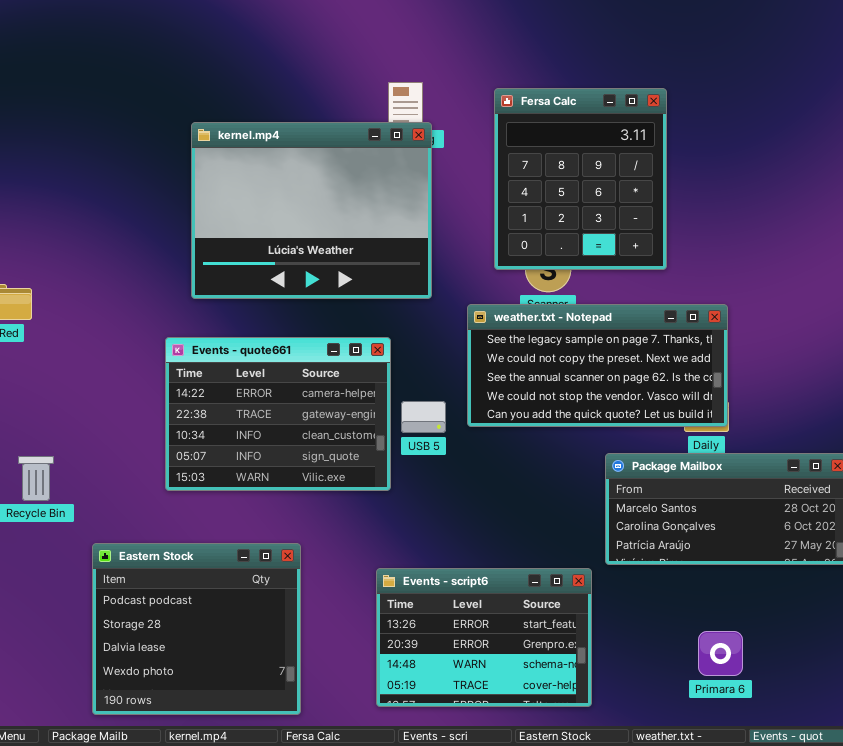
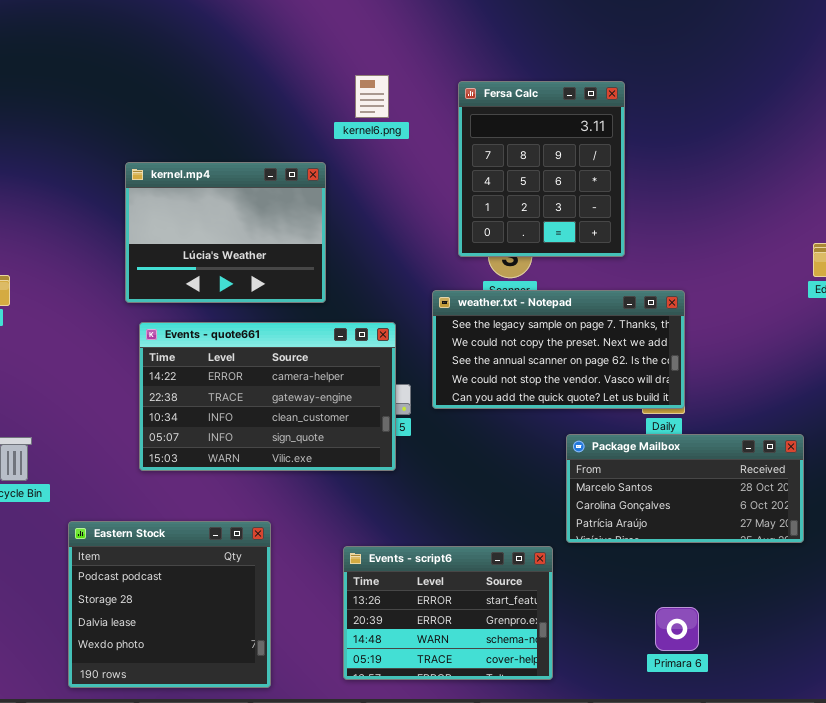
kernel.mp4: [191,122,432,299] -> [125,162,326,303], moved, resized
Events - quote661: [165,337,391,491] -> [139,322,396,471], resized

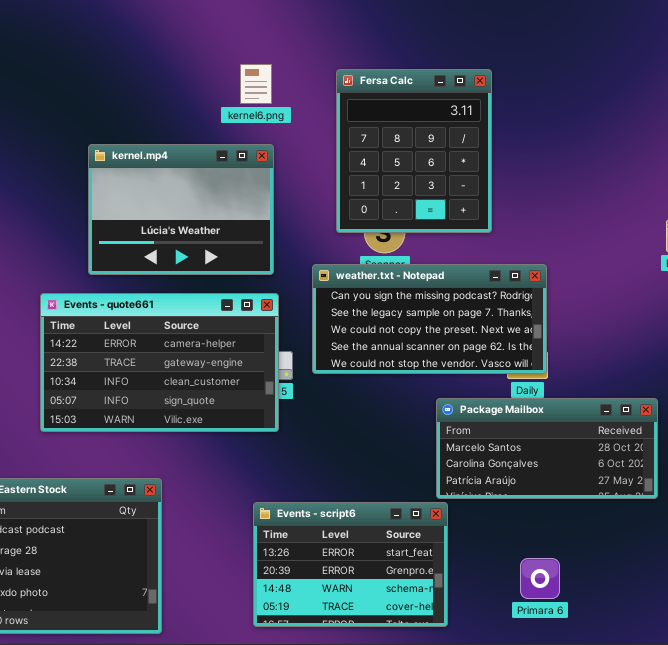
kernel.mp4: [125,162,326,303] -> [88,144,274,275], moved
weather.txt - Notepad: [432,290,685,409] -> [312,264,547,374], scrolled up 1 row
Events - script6: [343,546,553,680] -> [253,502,448,627], moved

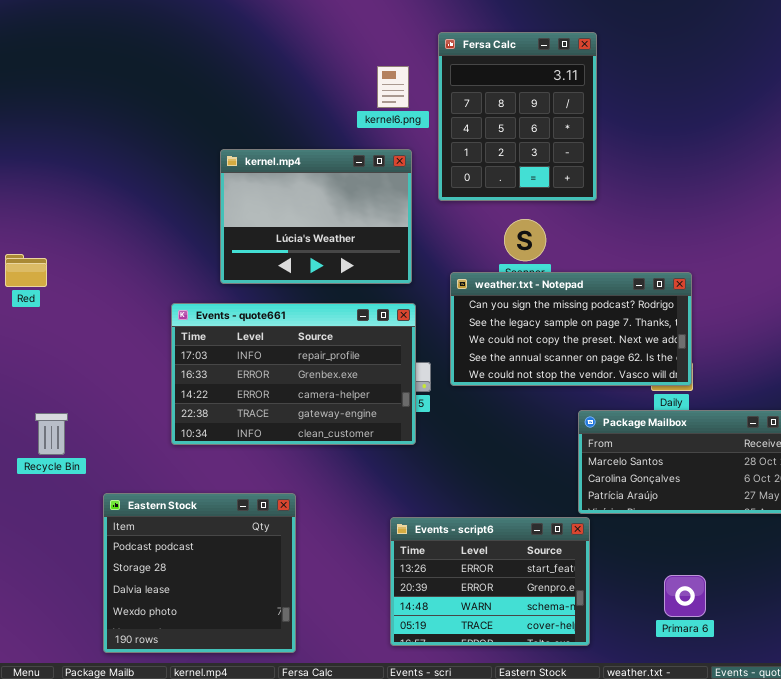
Fersa Calc: [336,69,492,233] -> [438,32,597,201], moved
Events - quote661: [40,293,279,432] -> [171,303,416,445], scrolled up 2 rows

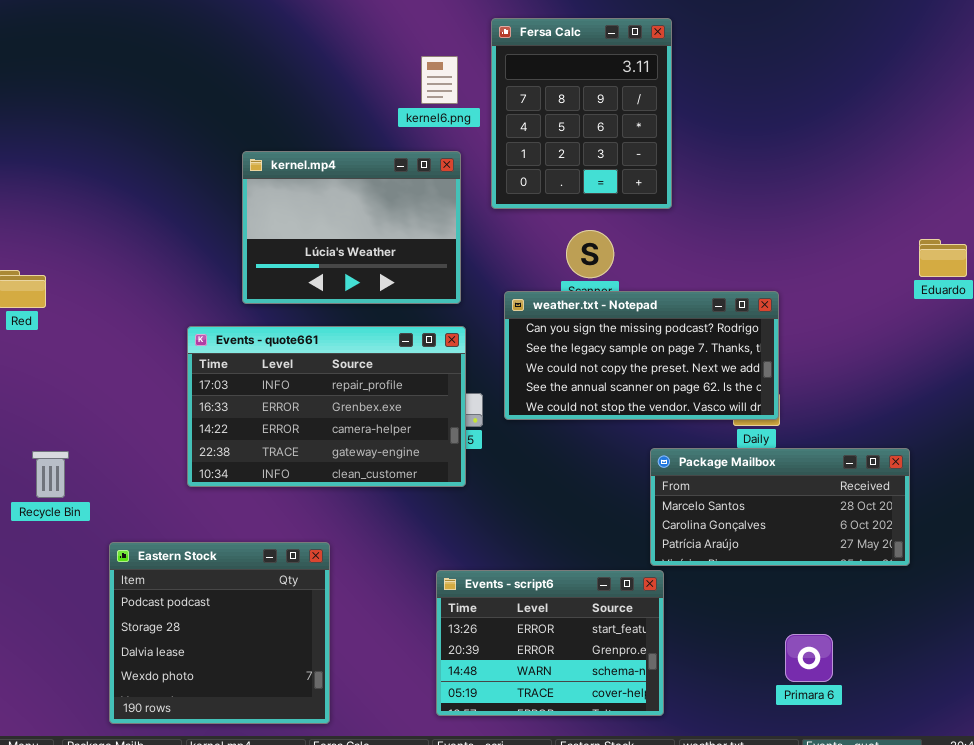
Primara 6: [664,575,706,617] -> [785,634,833,682], moved

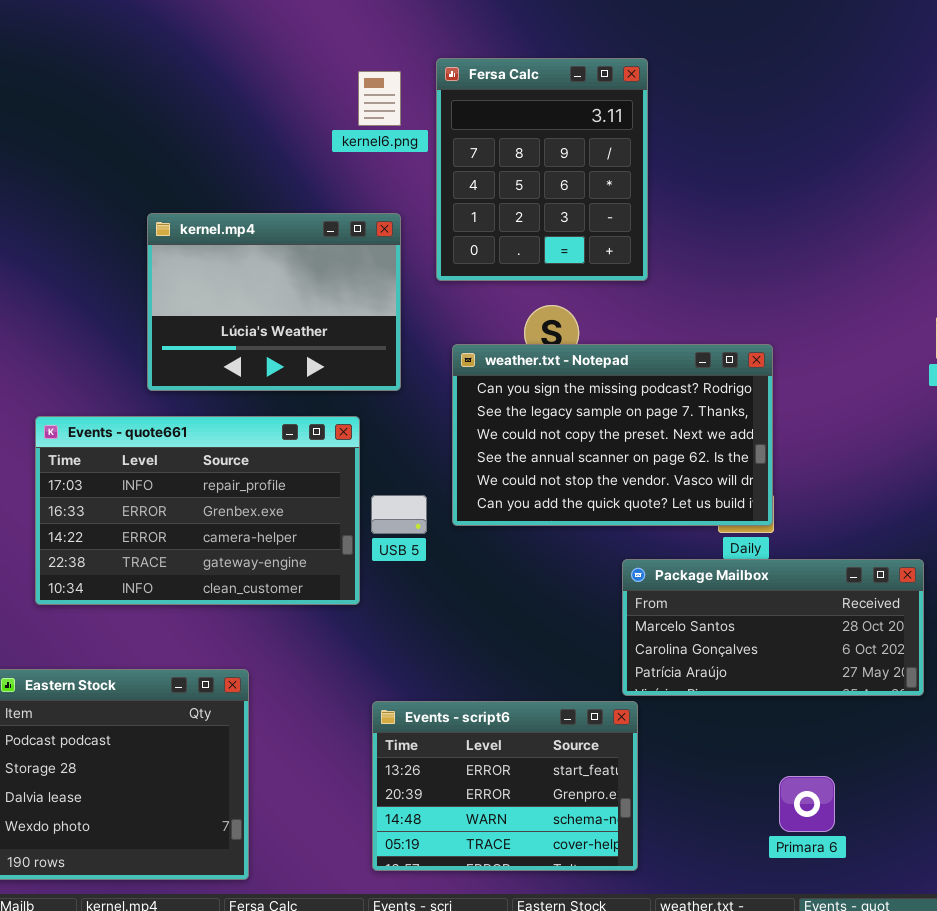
kernel6.png: [421,56,458,104] -> [358,71,401,126], moved
weather.txt - Notepad: [504,291,779,420] -> [452,344,773,526], resized
Events - quote661: [187,326,466,487] -> [35,416,360,605], moved

